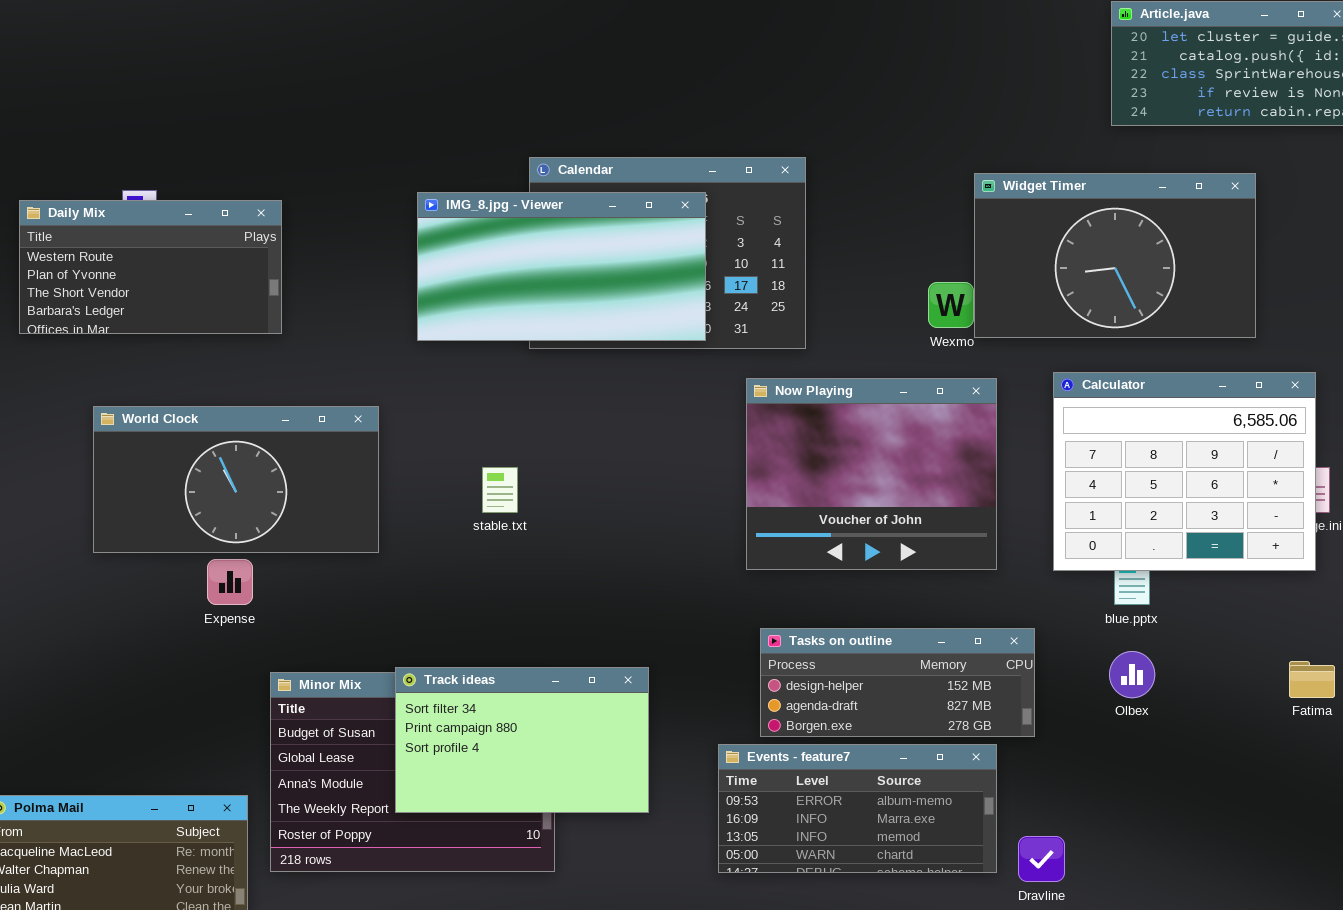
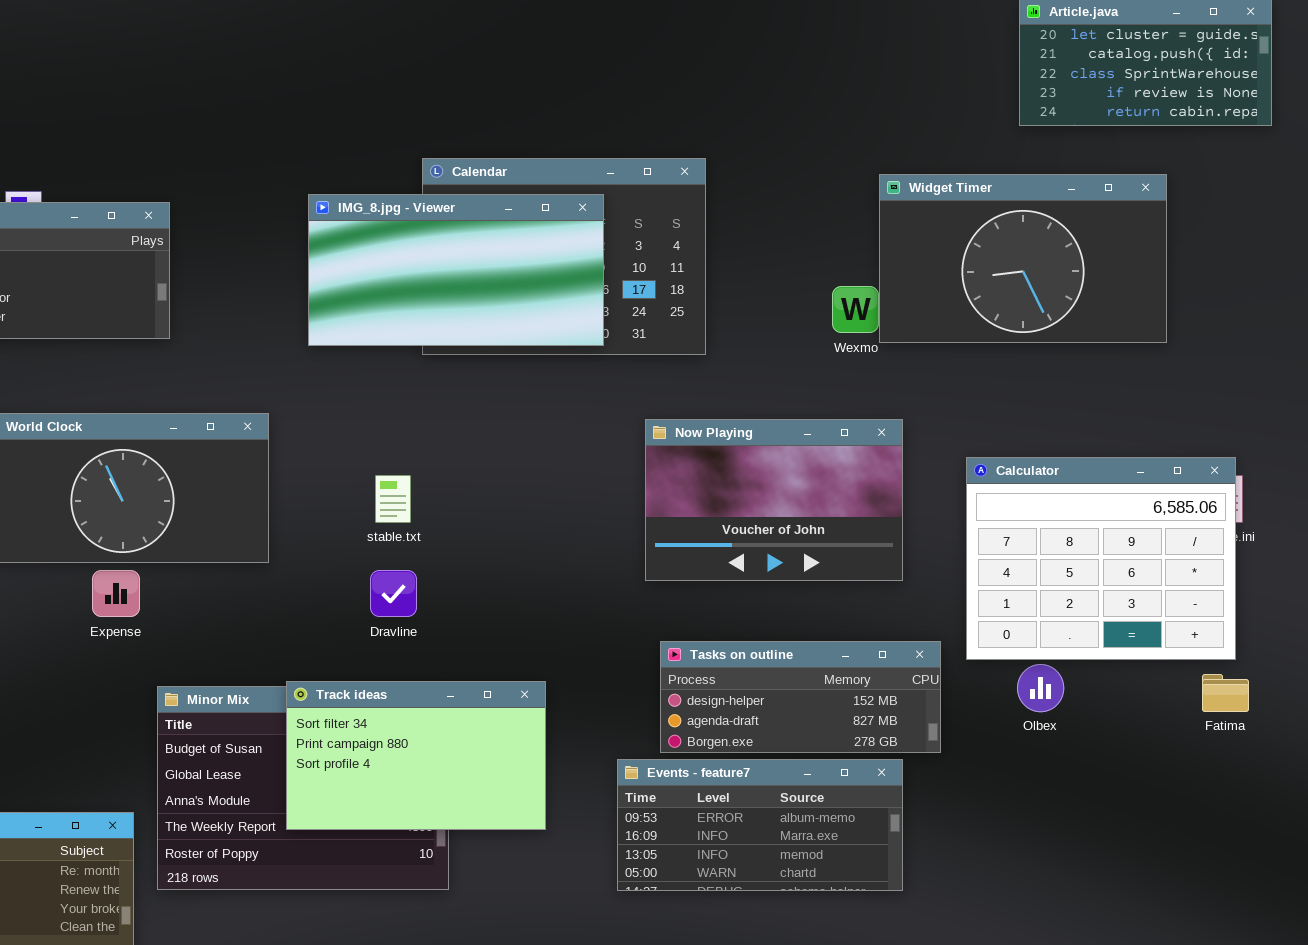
Calculator: [1053,372,1316,571] -> [966,457,1236,660], moved
Now Playing: [746,378,997,570] -> [645,419,903,581], resized
Dravline: [1018,836,1065,882] -> [370,570,417,617], moved

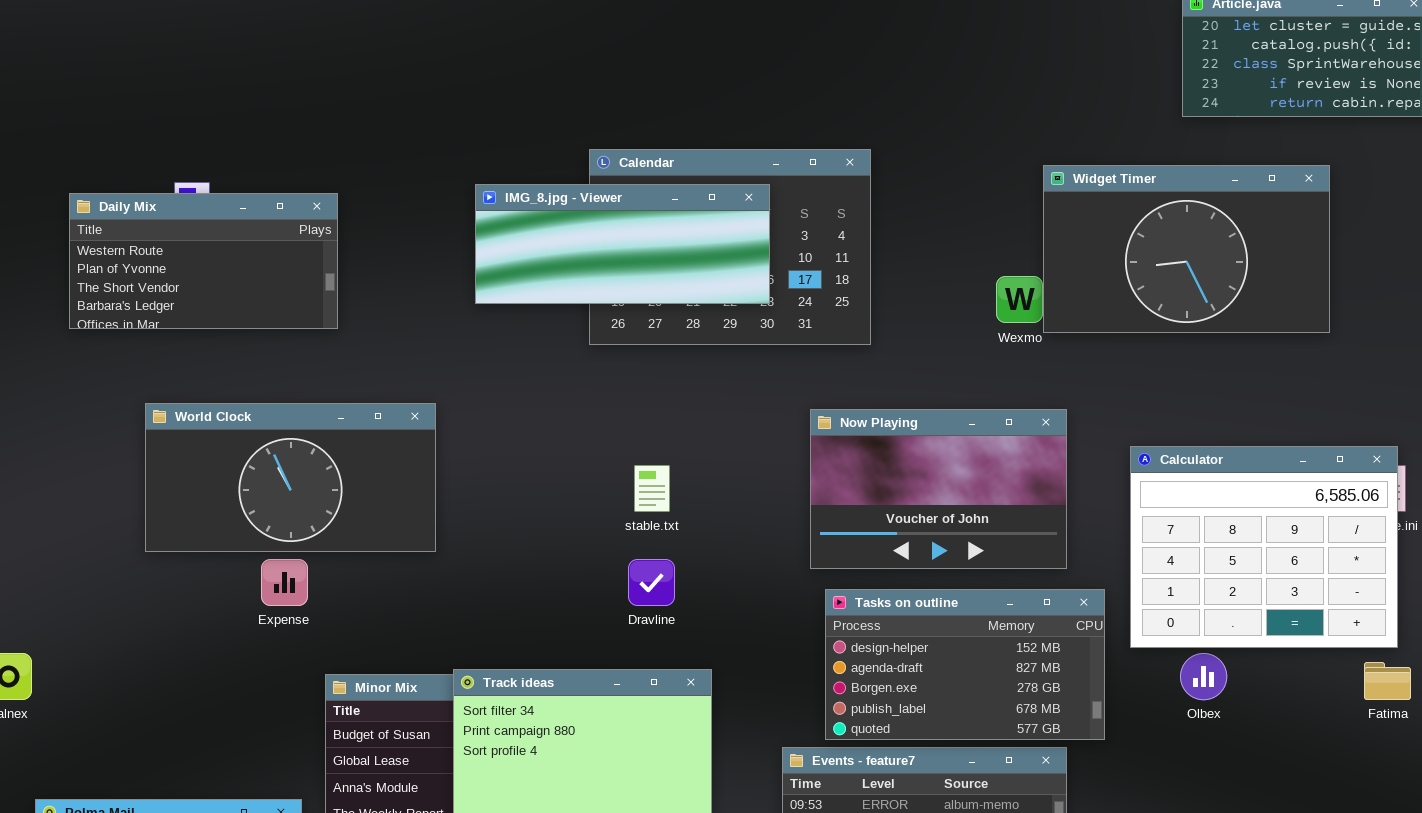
IMG_8.jpg - Viewer: [308,194,604,346] -> [475,184,770,304], resized
stable.txt: [375,475,411,523] -> [634,465,670,512], moved
Dravline: [370,570,417,617] -> [628,559,675,606], moved
Tasks on outline: [660,641,941,753] -> [825,589,1105,740], resized

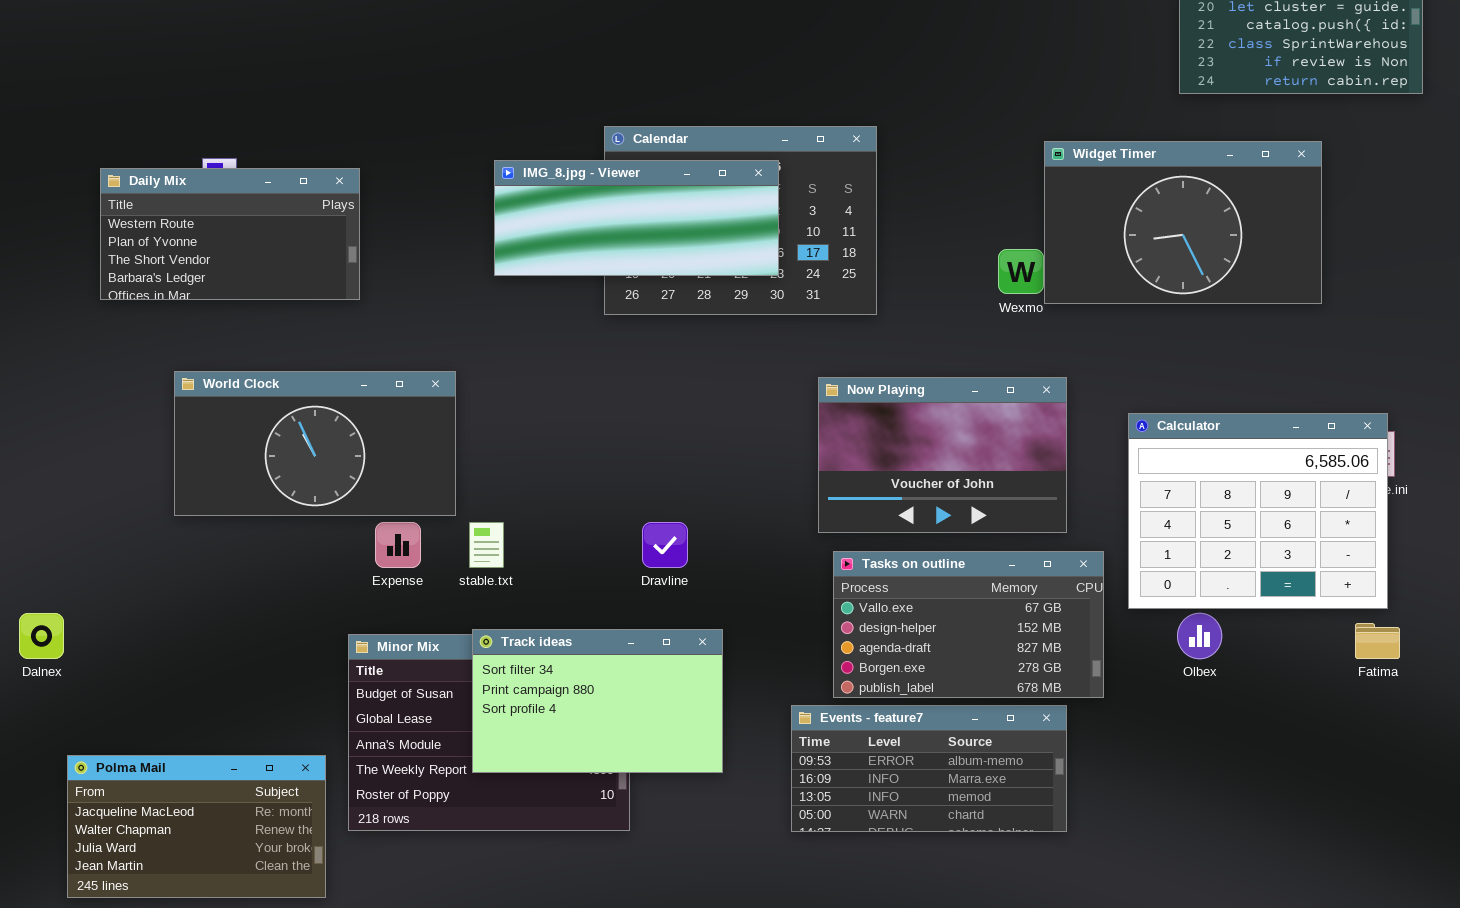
stable.txt: [634,465,670,512] -> [469,522,504,568], moved
Expense: [261,559,308,606] -> [375,522,421,568], moved
Tasks on outline: [825,589,1105,740] -> [833,551,1104,698], scrolled up 1 row

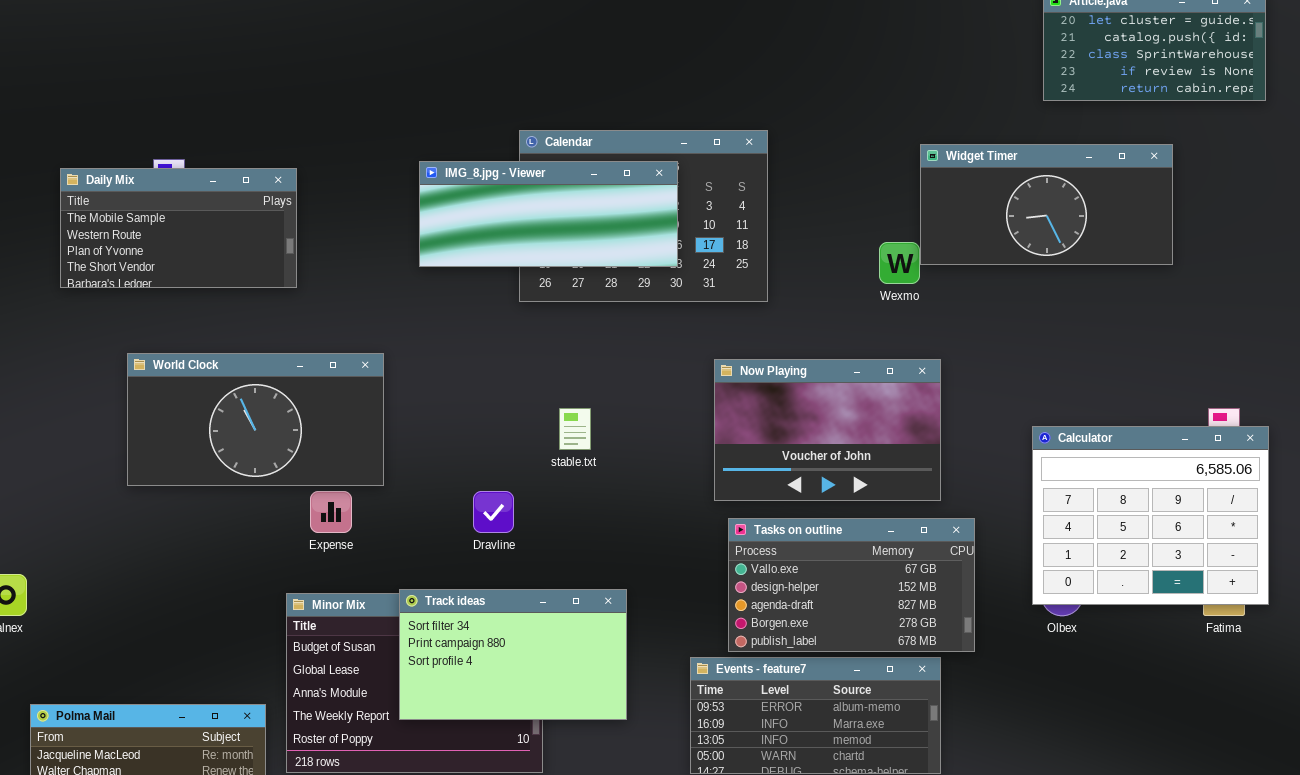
Widget Timer: [1044,141,1322,304] -> [920,144,1173,265], resized
Daily Mix: [100,168,360,300] -> [60,168,297,288], scrolled up 1 row
Calculator: [1128,413,1388,609] -> [1032,426,1269,605], moved
stable.txt: [469,522,504,568] -> [559,408,591,450], moved
Dravline: [642,522,688,568] -> [473,491,514,533], moved

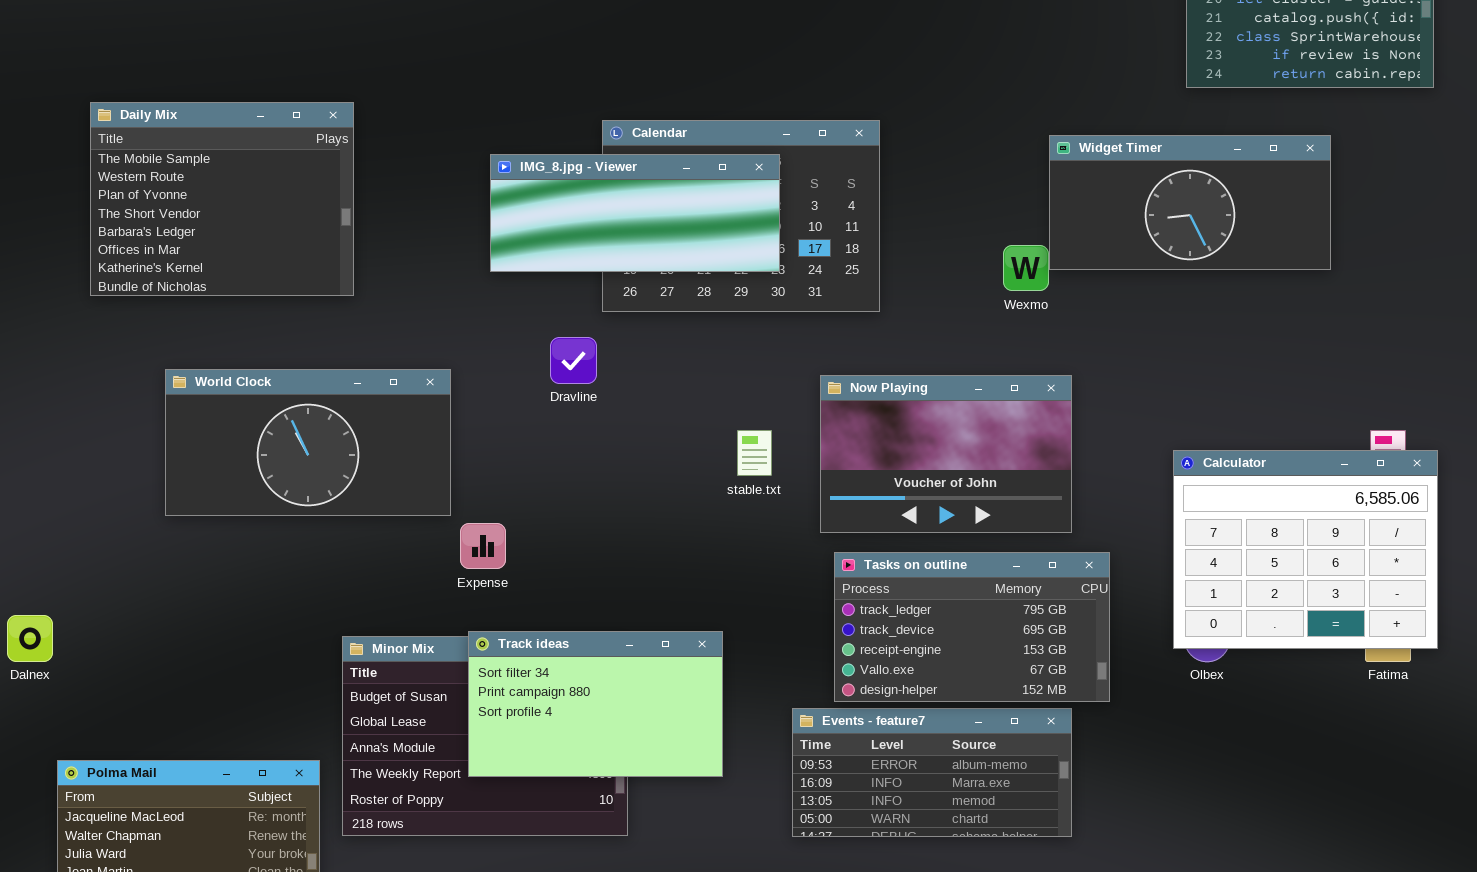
Daily Mix: [60,168,297,288] -> [90,102,354,296], resized
stable.txt: [559,408,591,450] -> [737,430,772,476], moved
Expense: [310,491,352,533] -> [460,523,506,569], moved
Dravline: [473,491,514,533] -> [550,337,597,384], moved
Tasks on outline: [728,518,975,652] -> [834,552,1110,702], scrolled up 3 rows

